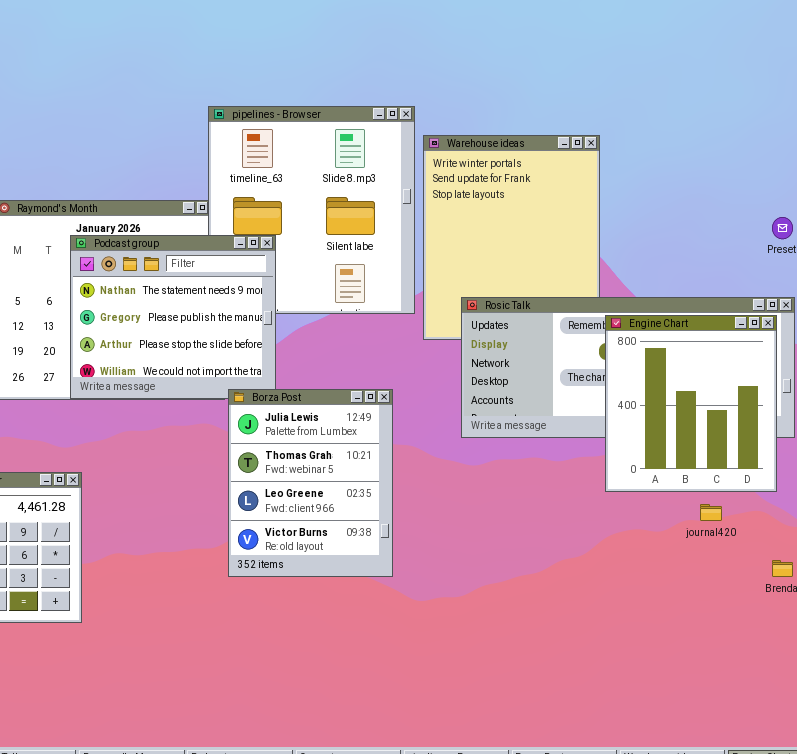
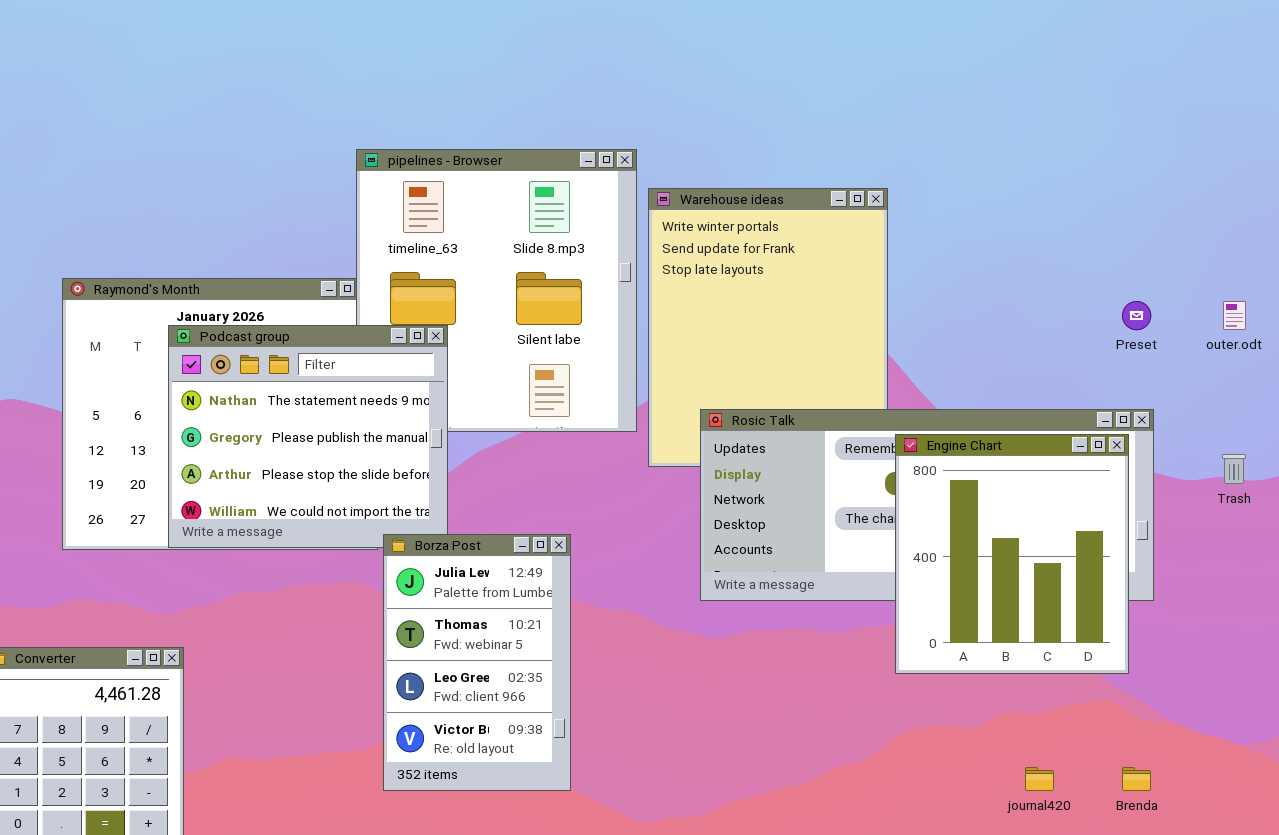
Borza Post: [228,389,393,577] -> [383,534,571,791], resized
journal420: [700,504,722,521] -> [1025,767,1054,791], moved

